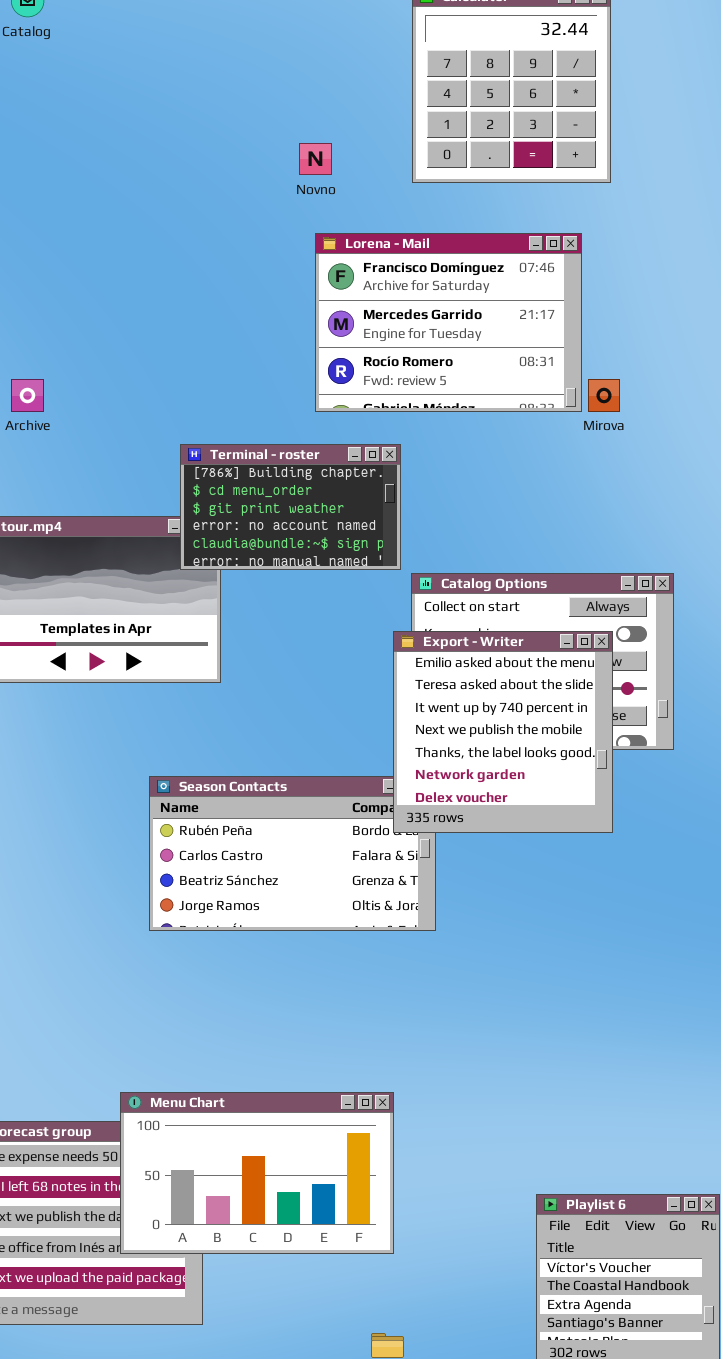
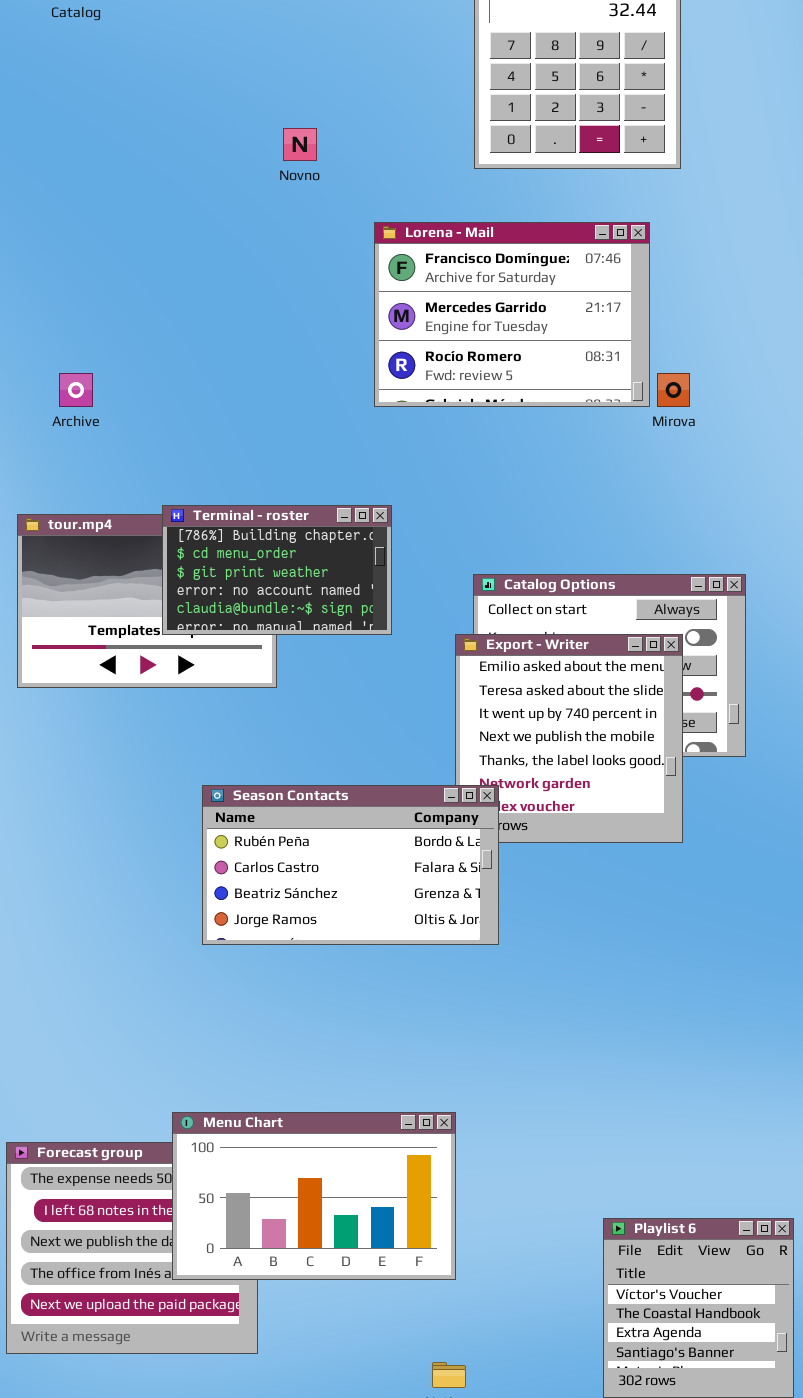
Novno: [299,143,332,175] -> [283,128,317,161], moved
Terminal - roster: [180,444,401,570] -> [162,505,392,635], moved
Season Contacts: [149,776,436,931] -> [202,785,499,945], raised

